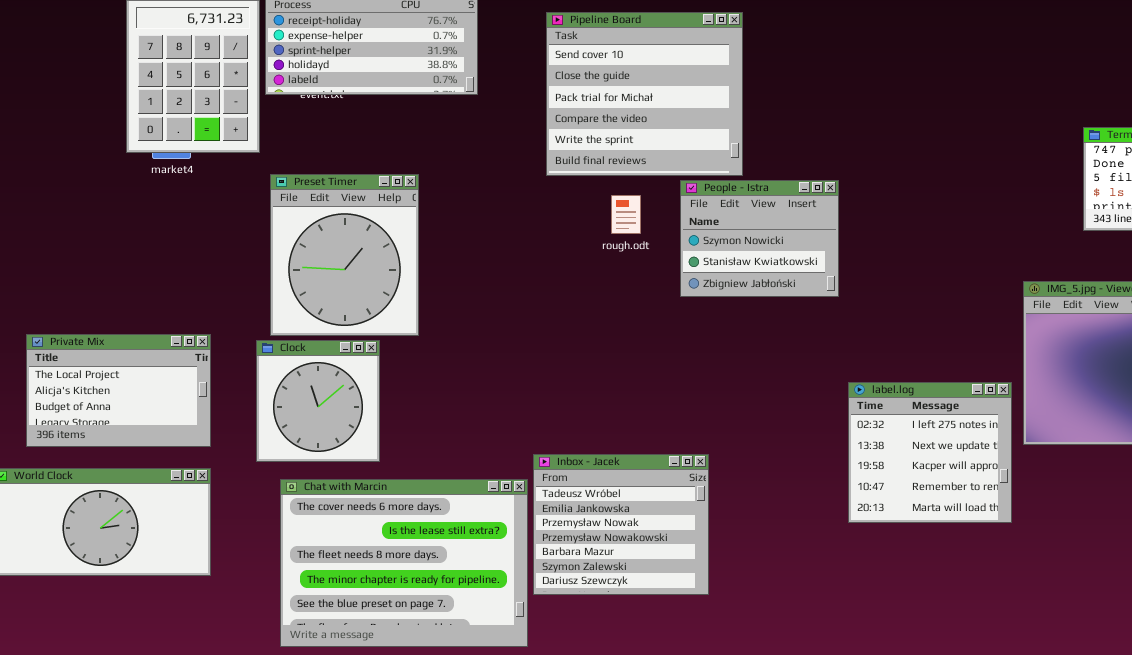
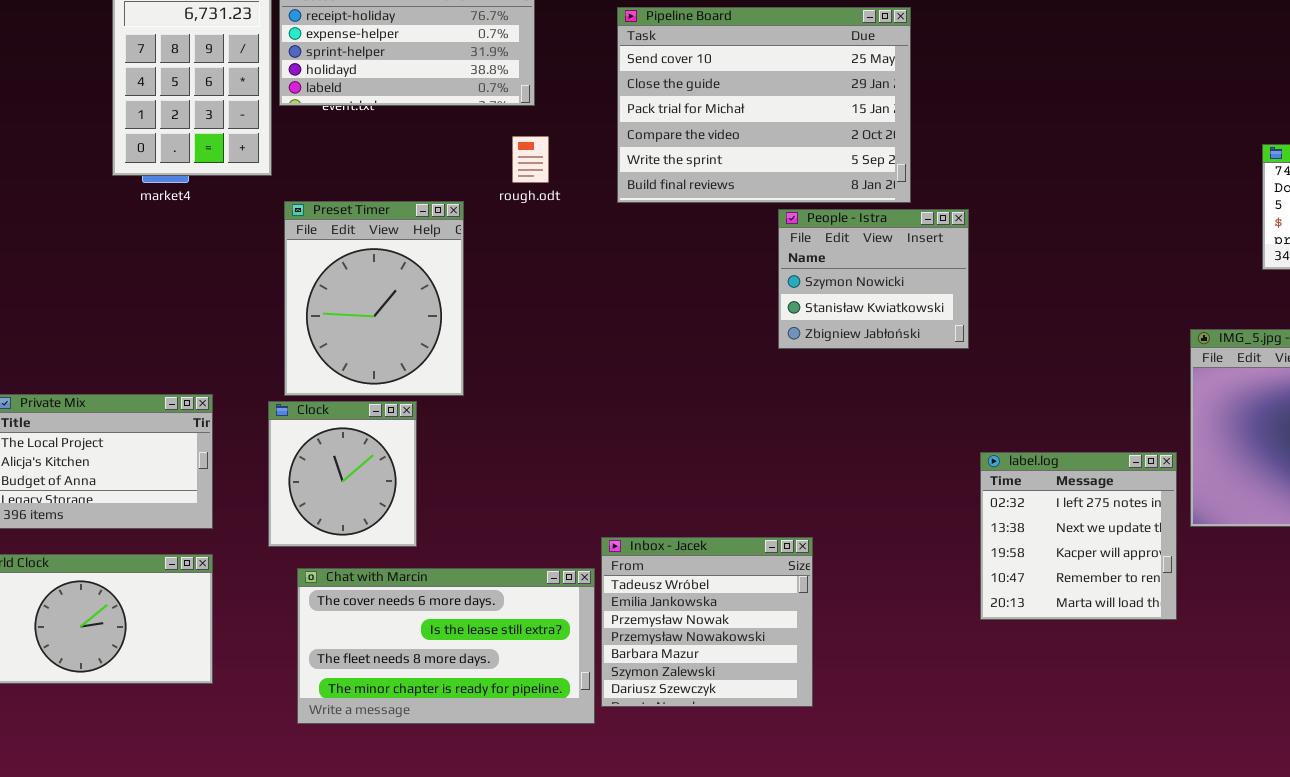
Pipeline Board: [546,12,743,176] -> [617,7,911,203], resized
rough.odt: [611,195,641,234] -> [512,136,549,183], moved
Chat with Marcin: [280,479,528,647] -> [297,568,595,724], resized

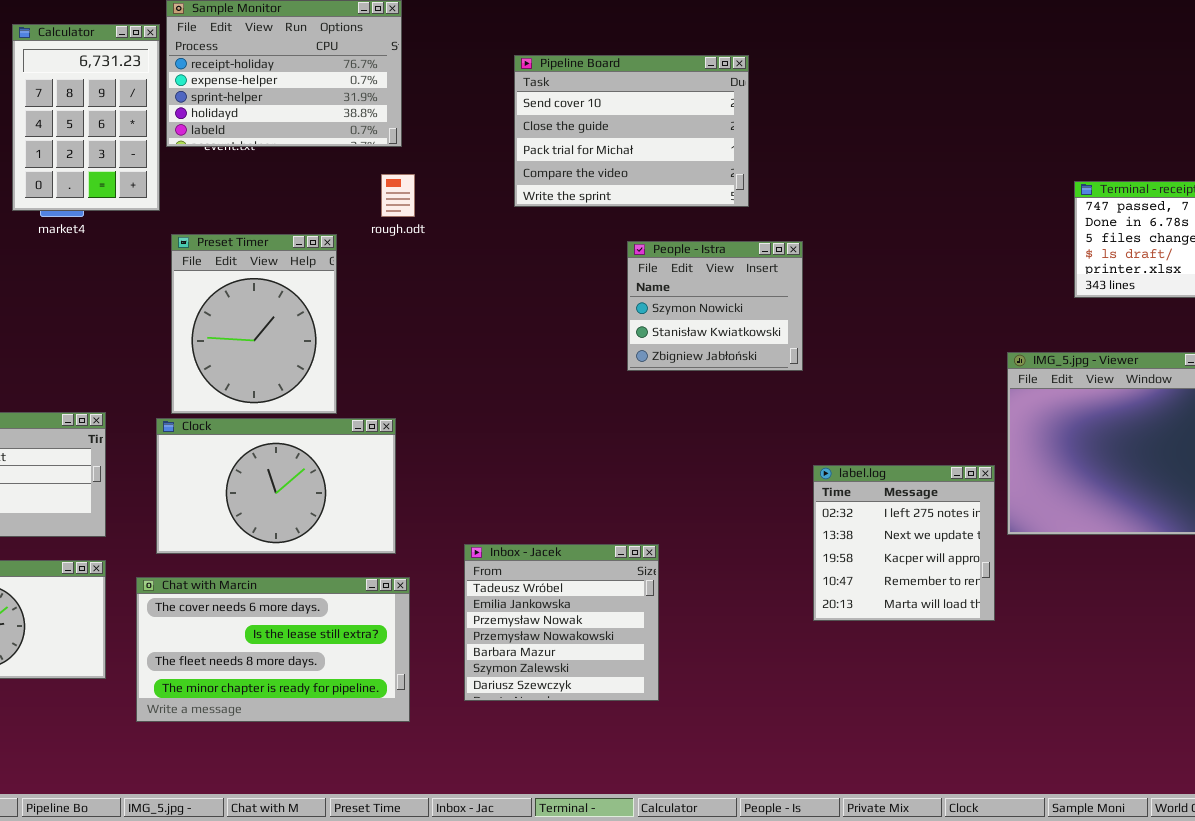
Pipeline Board: [617,7,911,203] -> [514,55,749,207], resized
Clock: [268,401,417,547] -> [156,418,396,554], resized
Chat with Marcin: [297,568,595,724] -> [136,577,410,722], moved

